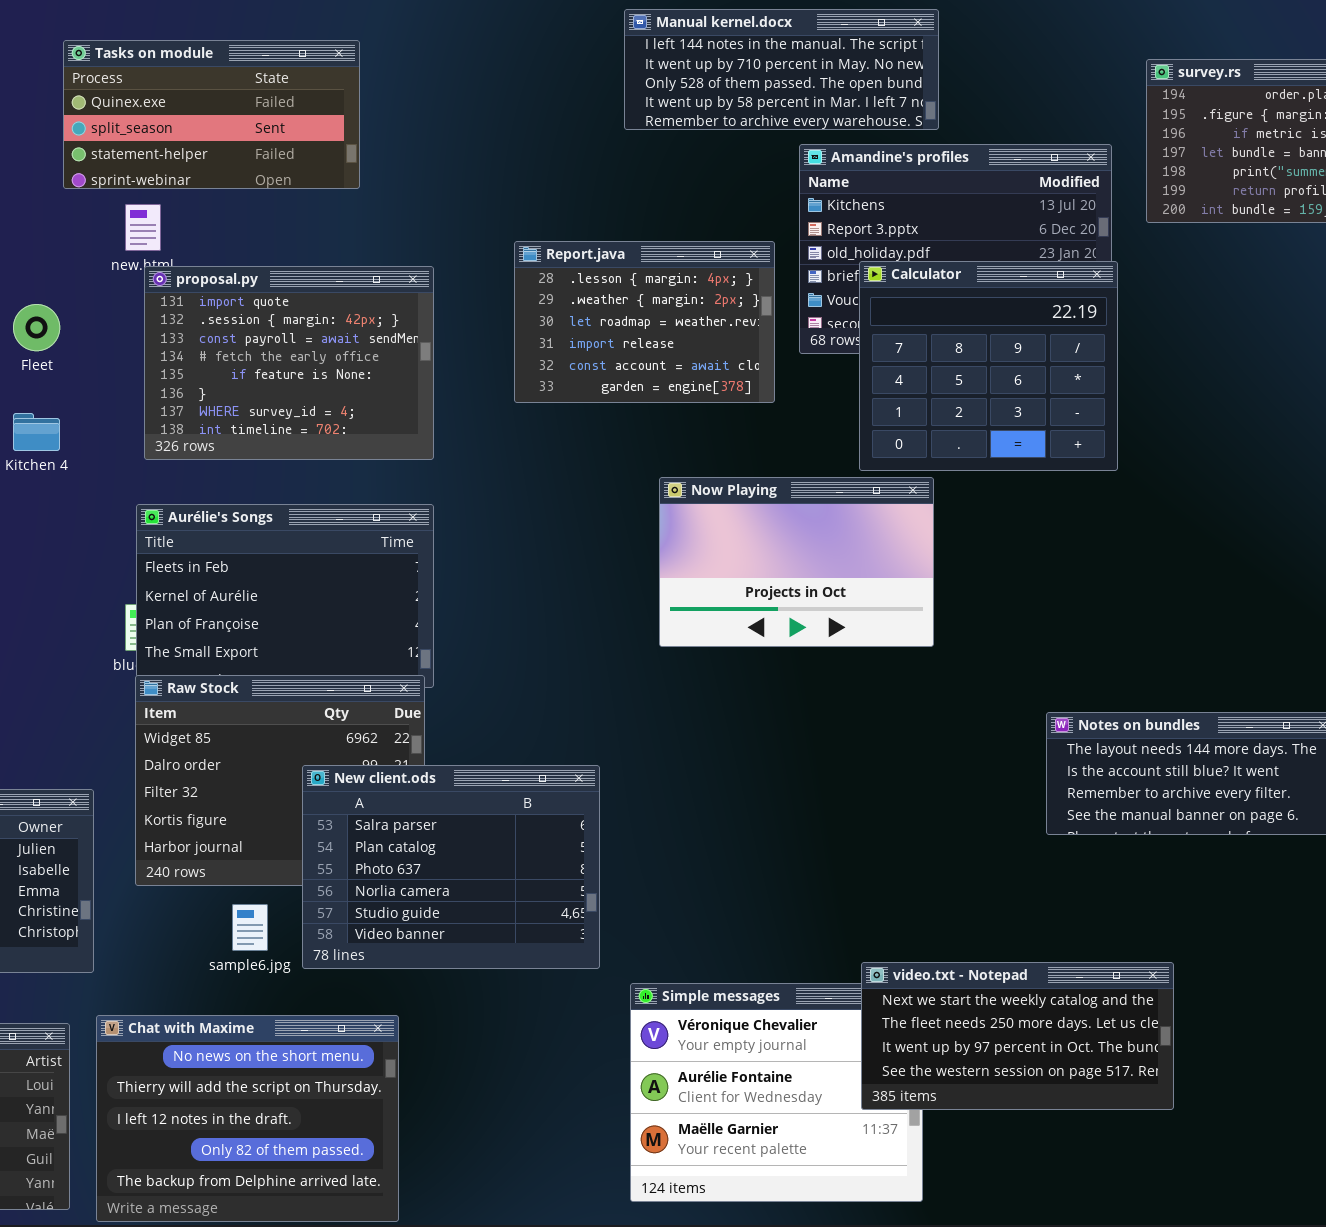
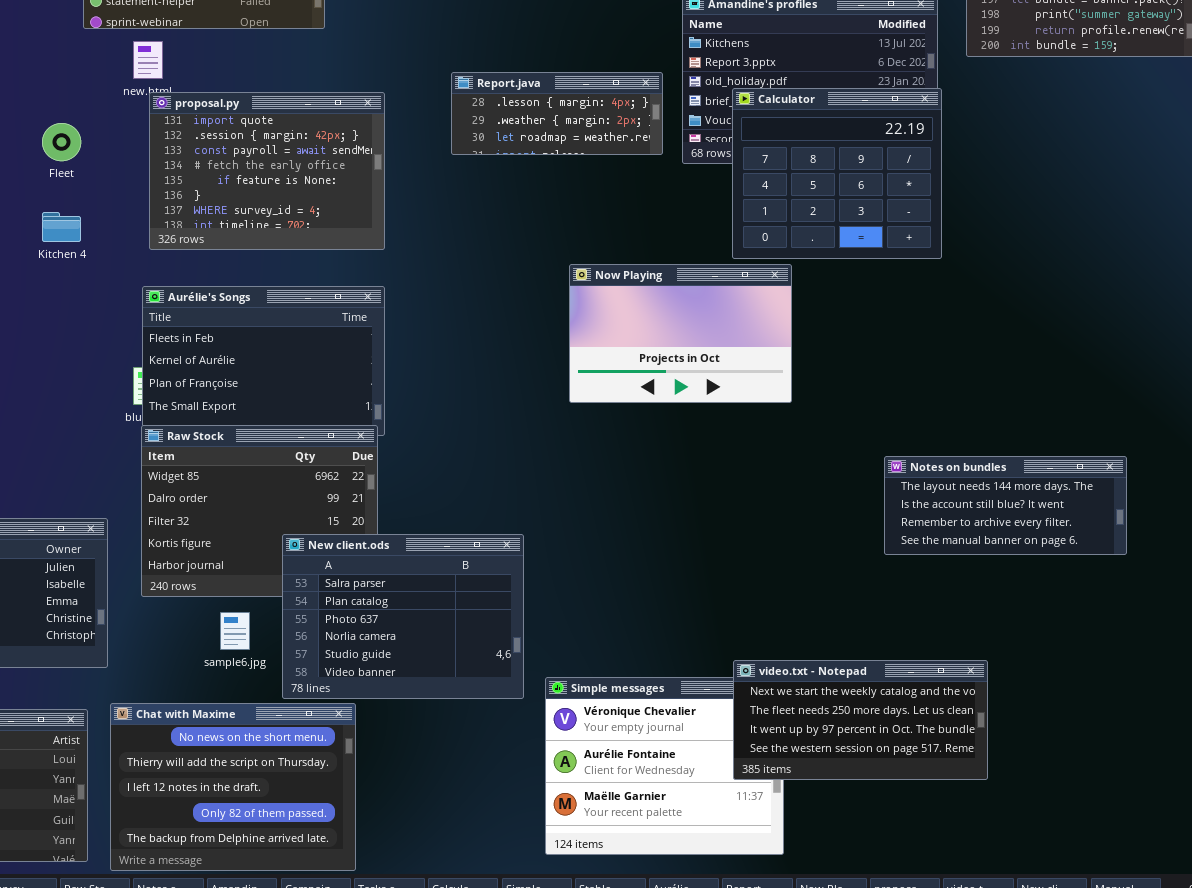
Report.java: [514,241,775,403] -> [451,72,663,155], resized
New client.ods: [302,765,600,969] -> [282,534,524,699], moved

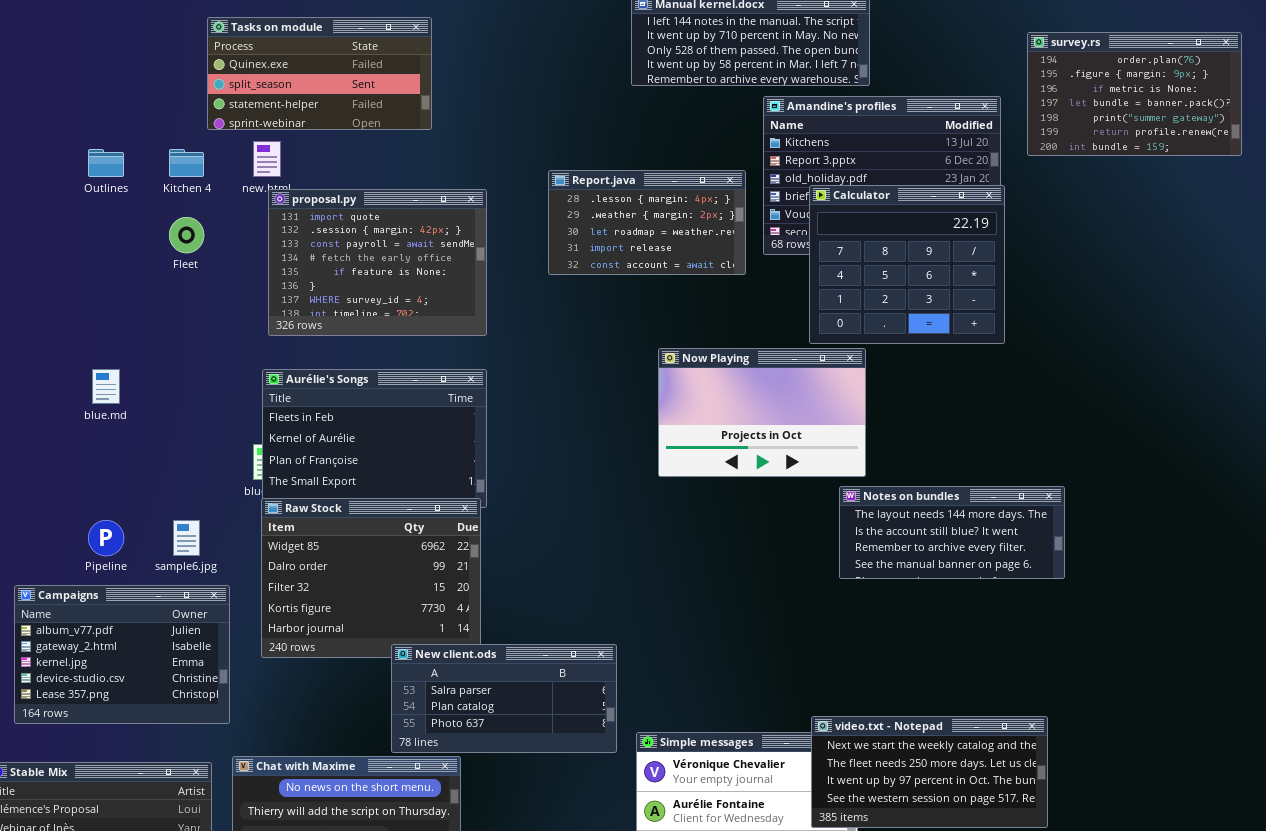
Report.java: [451,72,663,155] -> [548,170,746,275], resized
Kitchen 4: [42,212,81,242] -> [169,149,204,177], moved
Notes on bundles: [884,456,1127,555] -> [839,486,1065,579], moved
New client.ods: [282,534,524,699] -> [391,644,617,753], resized
sample6.jpg: [220,612,250,650] -> [173,520,200,556], moved

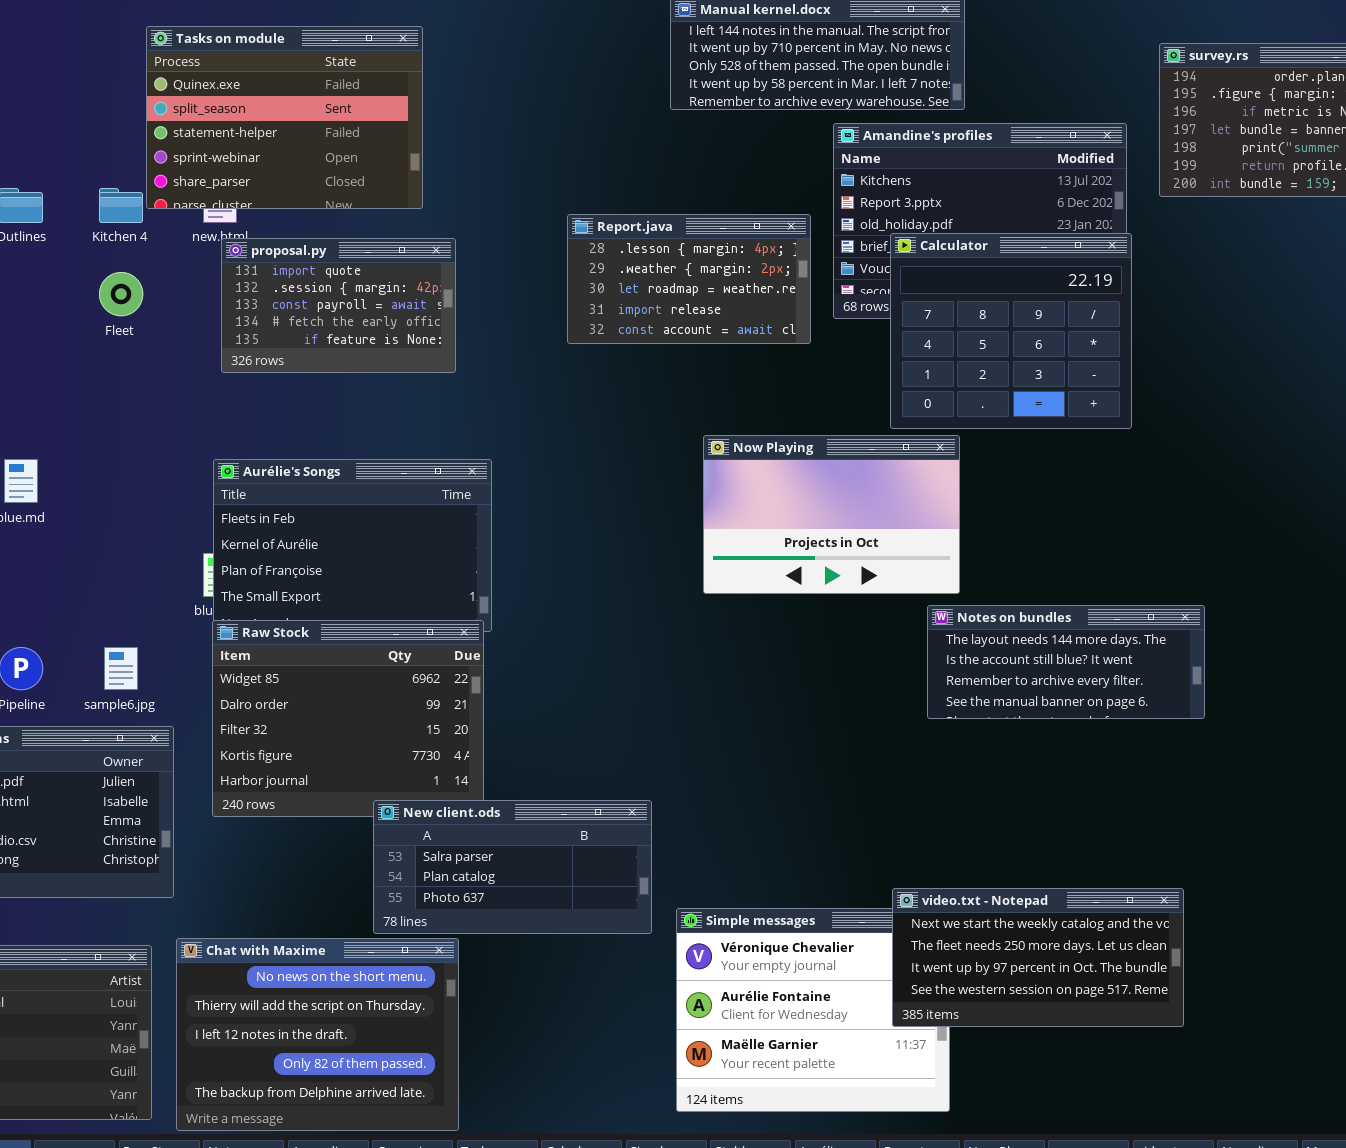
Tasks on module: [207,17,432,130] -> [146,26,423,209], resized
proposal.py: [268,189,487,336] -> [221,238,456,373], resized

